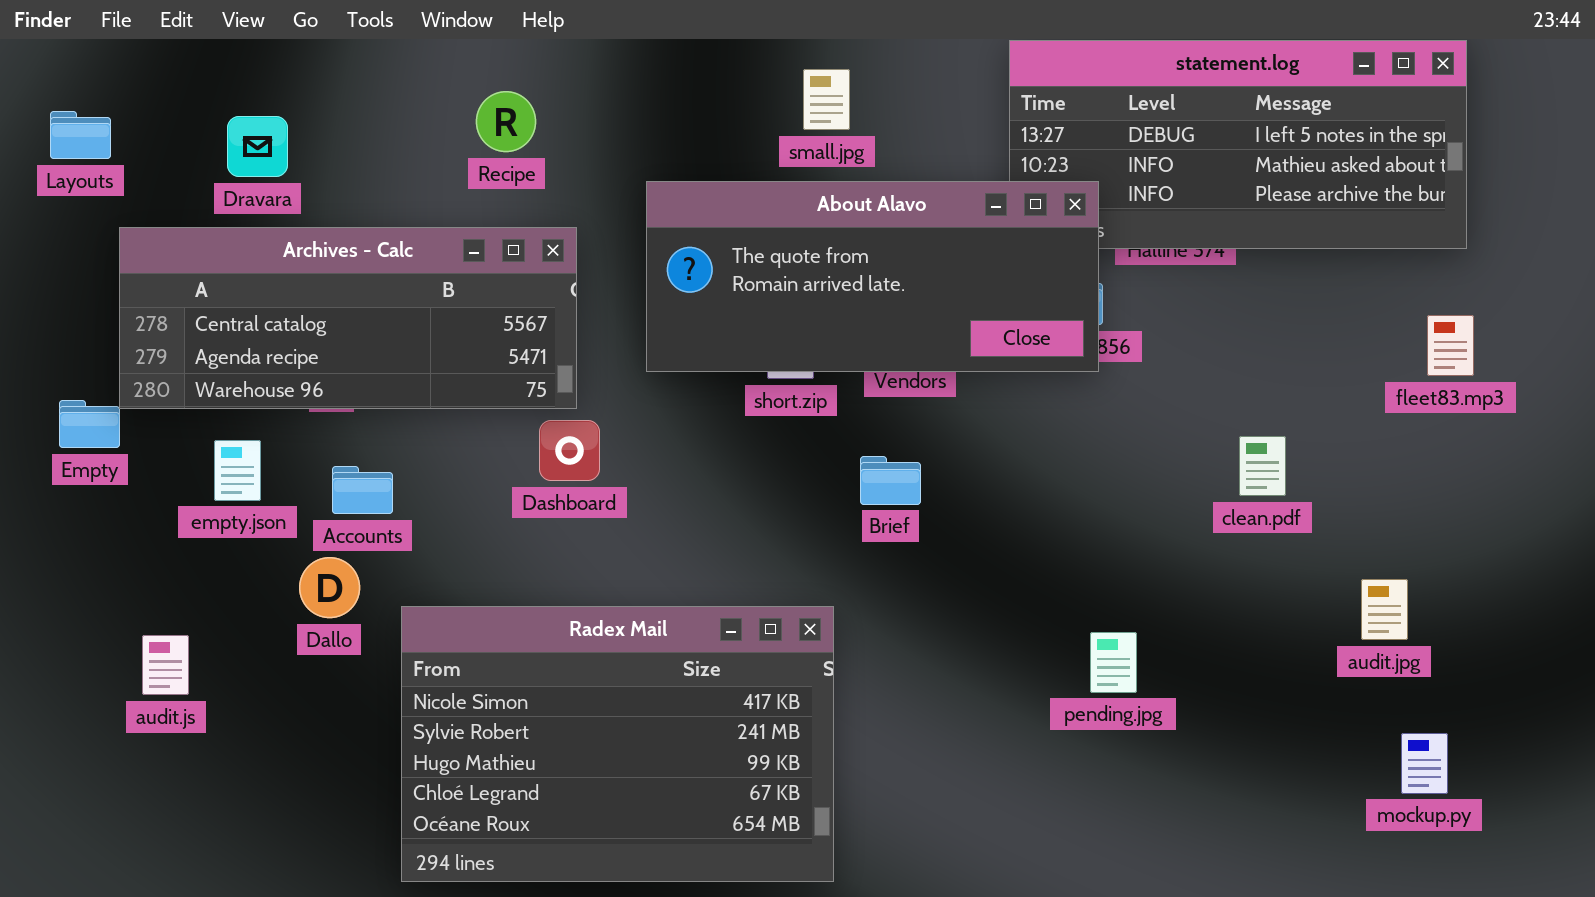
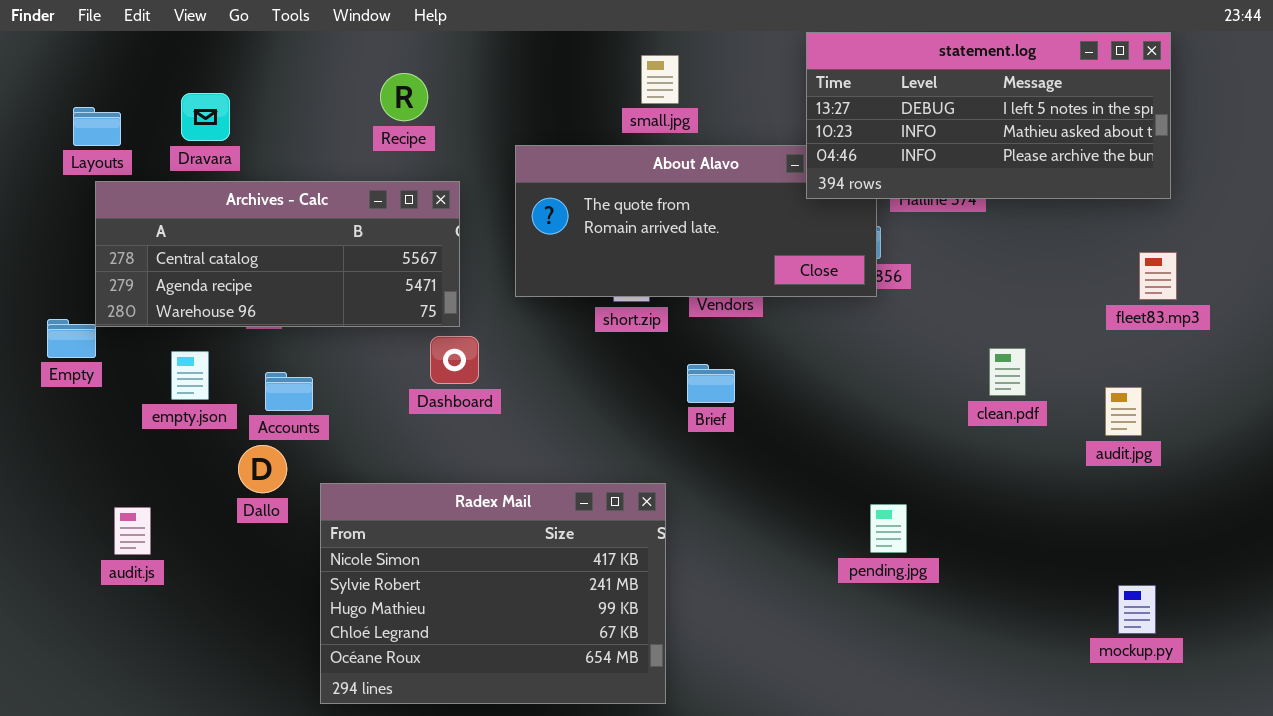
statement.log: [1009,40,1467,249] -> [806,32,1171,199], raised
Layouts: [50,111,111,159] -> [73,107,121,146], moved
audit.jpg: [1361,579,1408,640] -> [1105,387,1142,436], moved

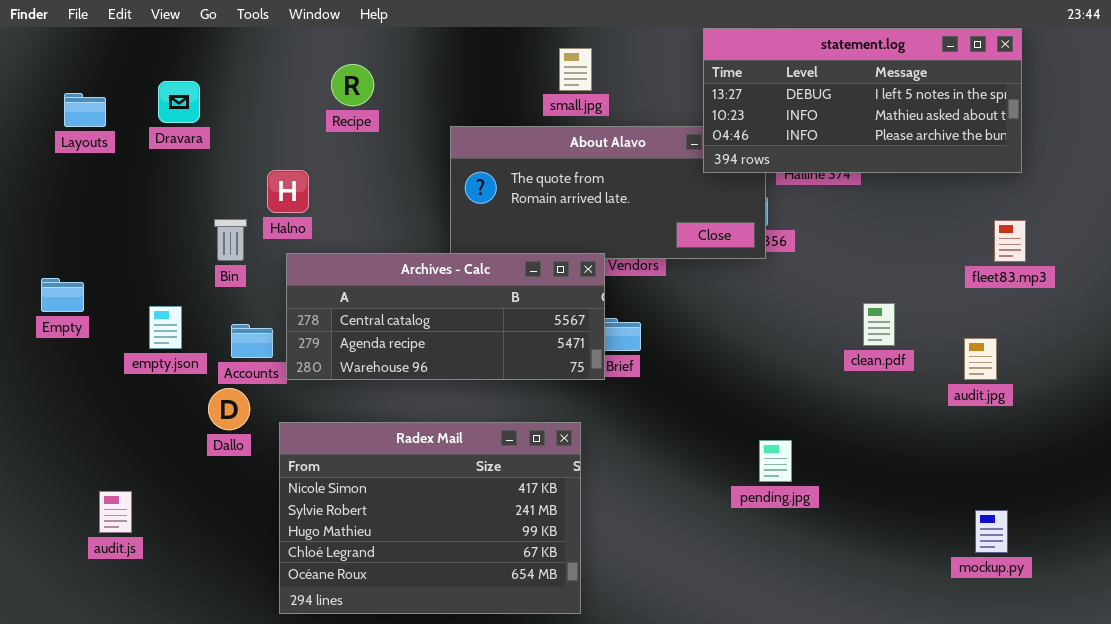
Archives - Calc: [95,181,460,327] -> [286,253,605,380], moved
audit.js: [114,507,151,555] -> [99,491,132,533], moved

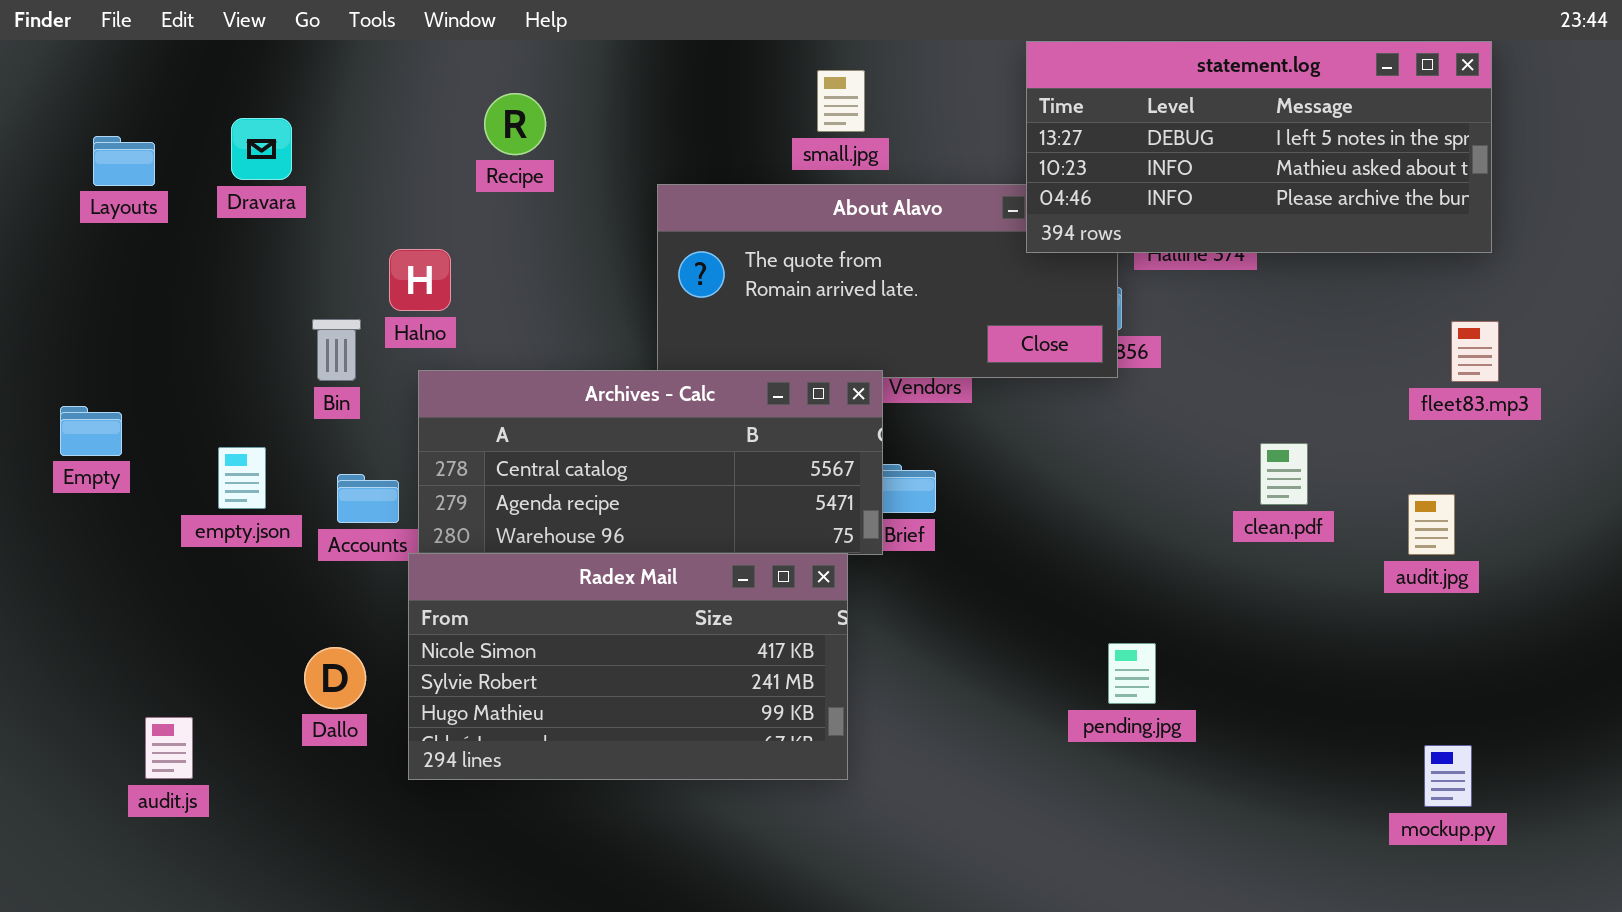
Dallo: [208,388,250,430] -> [304,647,366,709], moved
Radex Mail: [279,422,581,614] -> [408,553,848,780], moved, resized

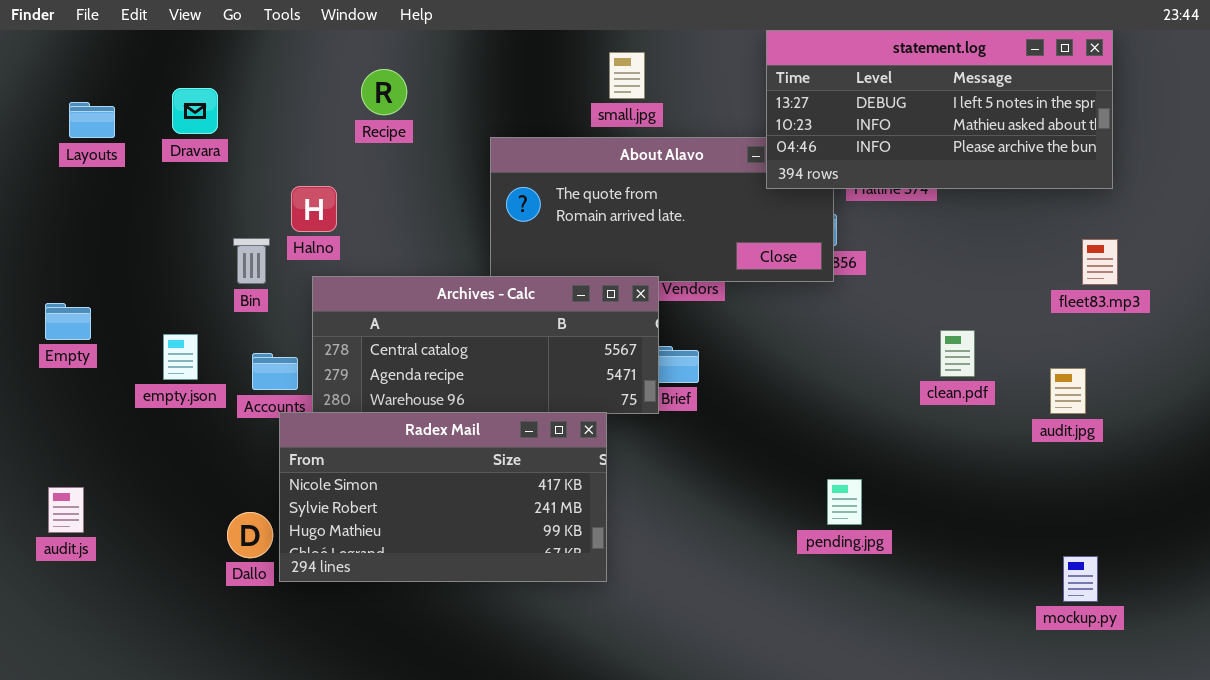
Radex Mail: [408,553,848,780] -> [279,412,607,582], moved
Dallo: [304,647,366,709] -> [227,512,273,558], moved
audit.js: [145,717,193,779] -> [48,487,84,533], moved

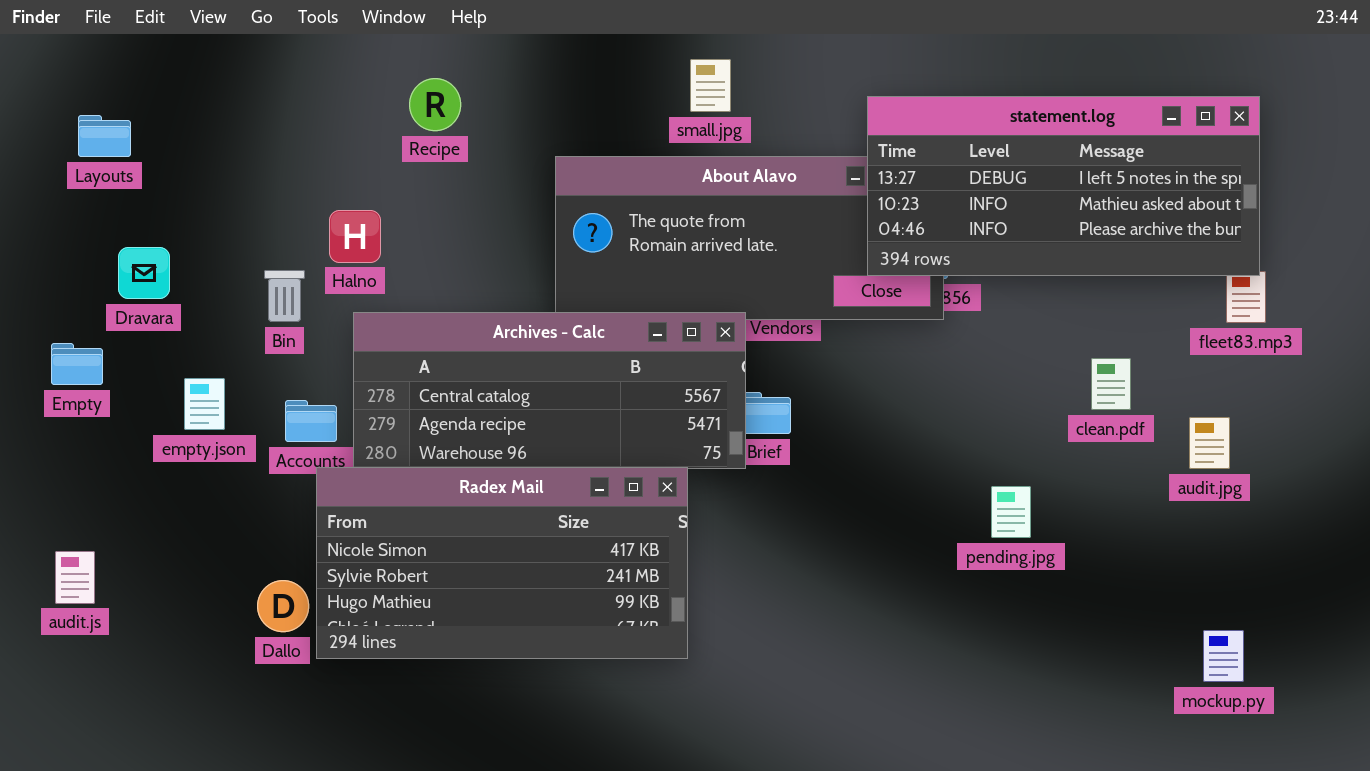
statement.log: [766,30,1113,189] -> [867,96,1260,276], moved
Dravara: [172,88,218,134] -> [118,247,170,299], moved
clean.pdf: [940,330,975,377] -> [1091,358,1131,410], moved
pending.jpg: [827,479,862,525] -> [991,486,1031,538], moved

